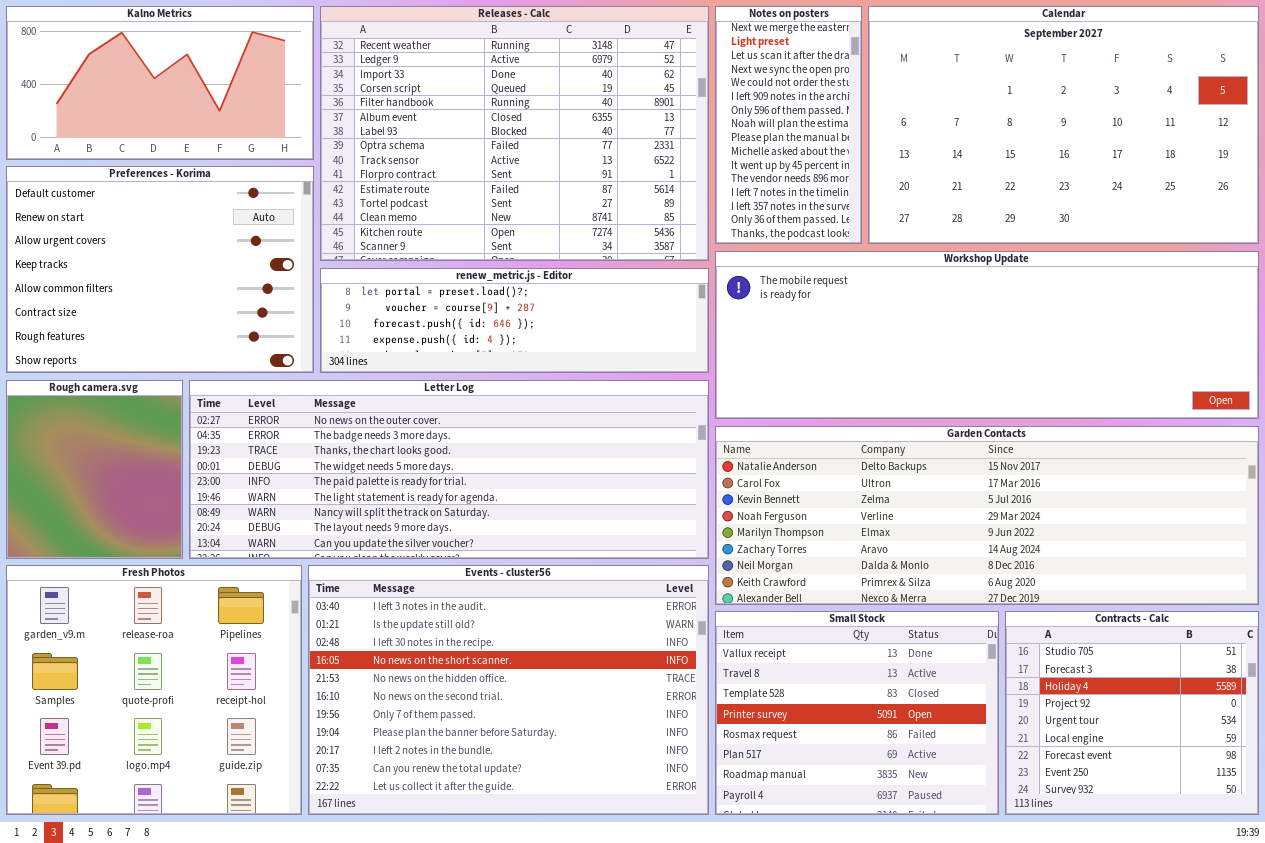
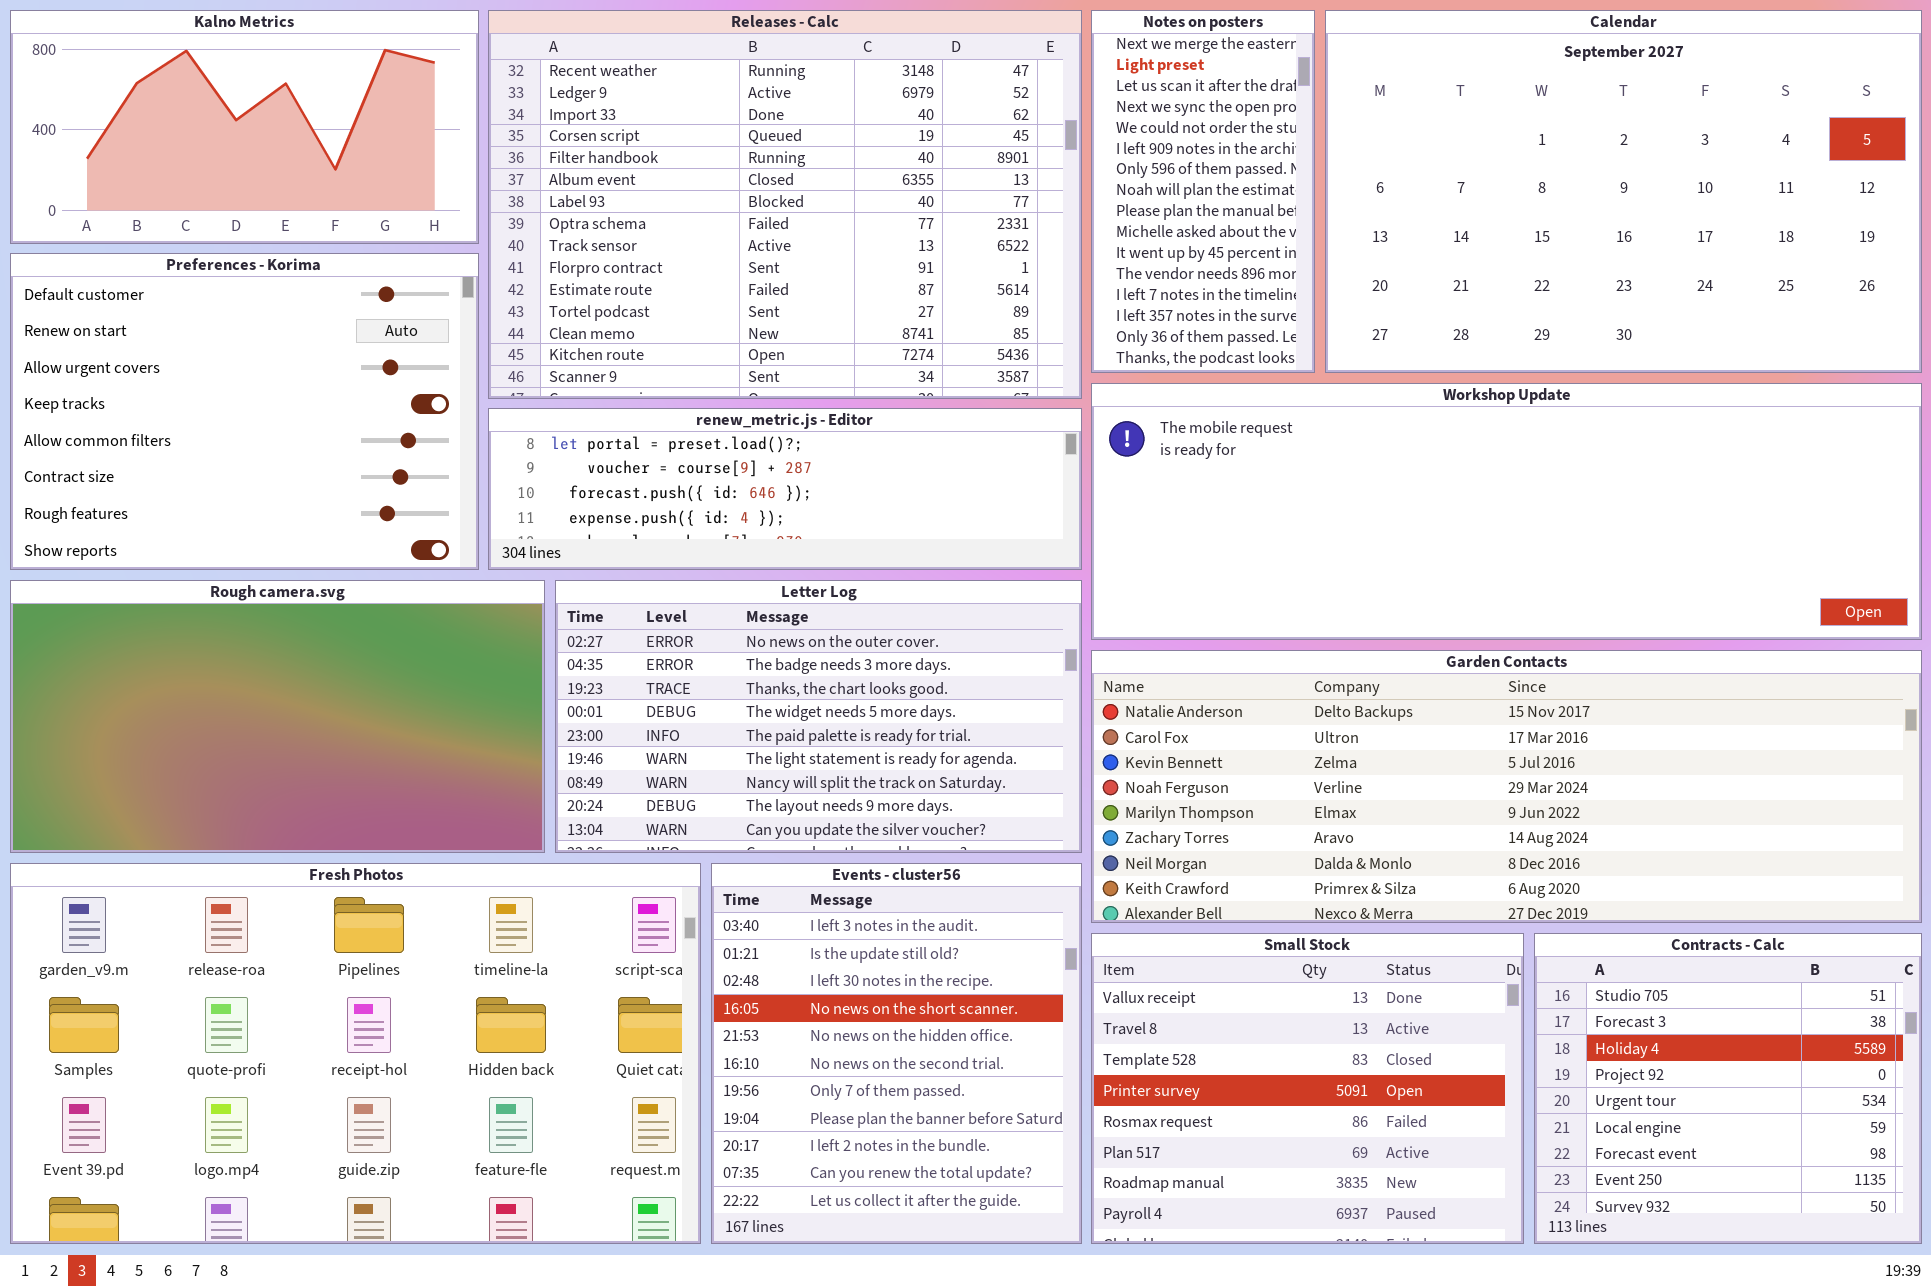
Rough camera.svg: [6,380,183,559] -> [10,580,545,853], resized
Letter Log: [189,380,709,559] -> [555,580,1082,853], resized
Fresh Photos: [6,565,302,815] -> [10,863,701,1244], resized
Events - cluster56: [308,565,709,815] -> [711,863,1082,1244], resized

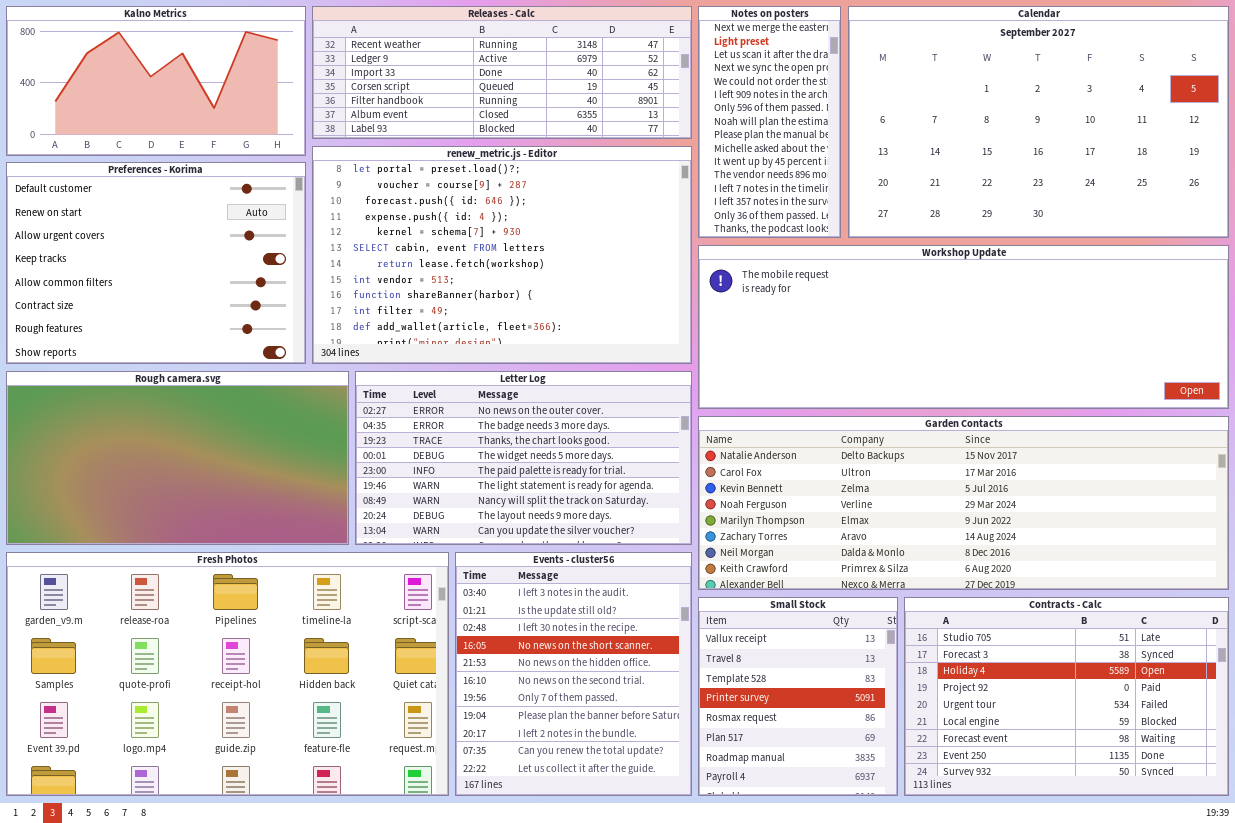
Releases - Calc: [488,10,1082,399] -> [312,6,692,139], resized
renew_metric.js - Editor: [488,408,1082,570] -> [312,146,692,364], resized
Small Stock: [1091,933,1524,1244] -> [698,597,898,796], resized
Contracts - Calc: [1534,933,1922,1244] -> [904,597,1229,796], resized

